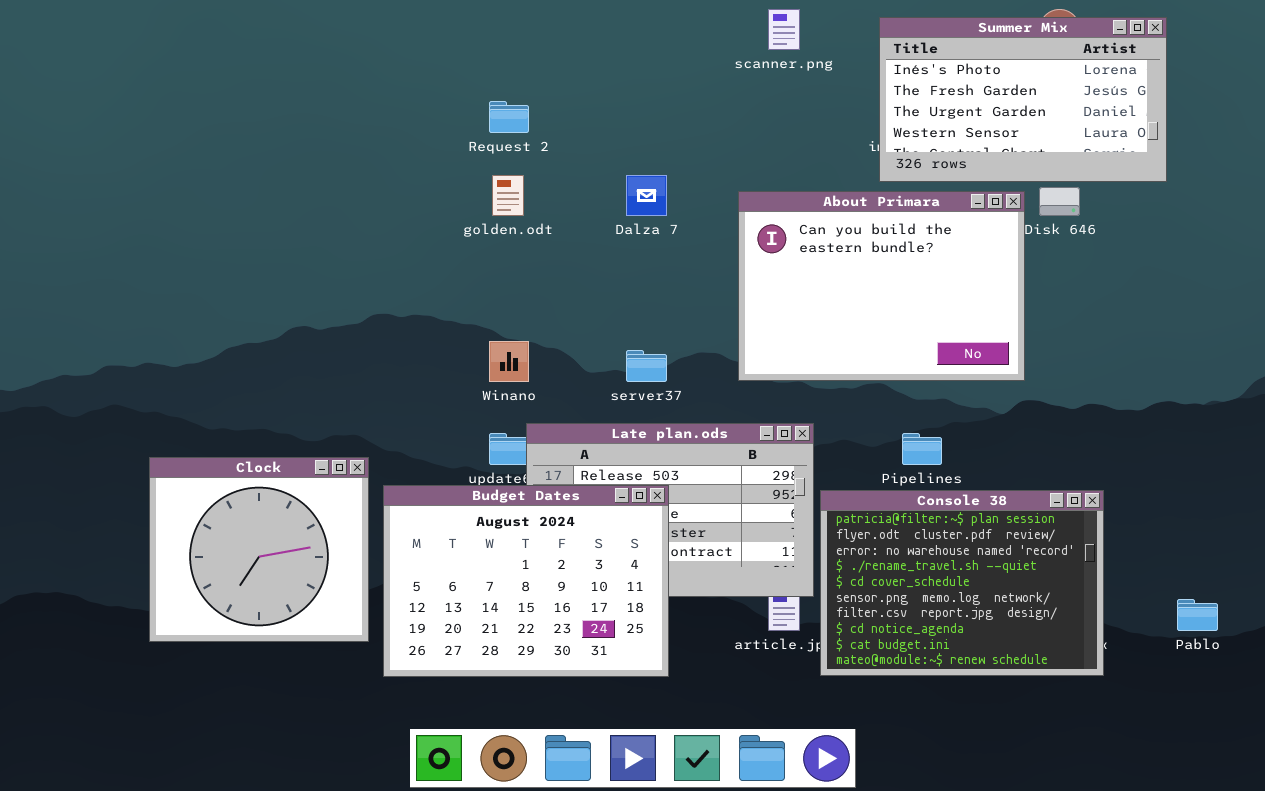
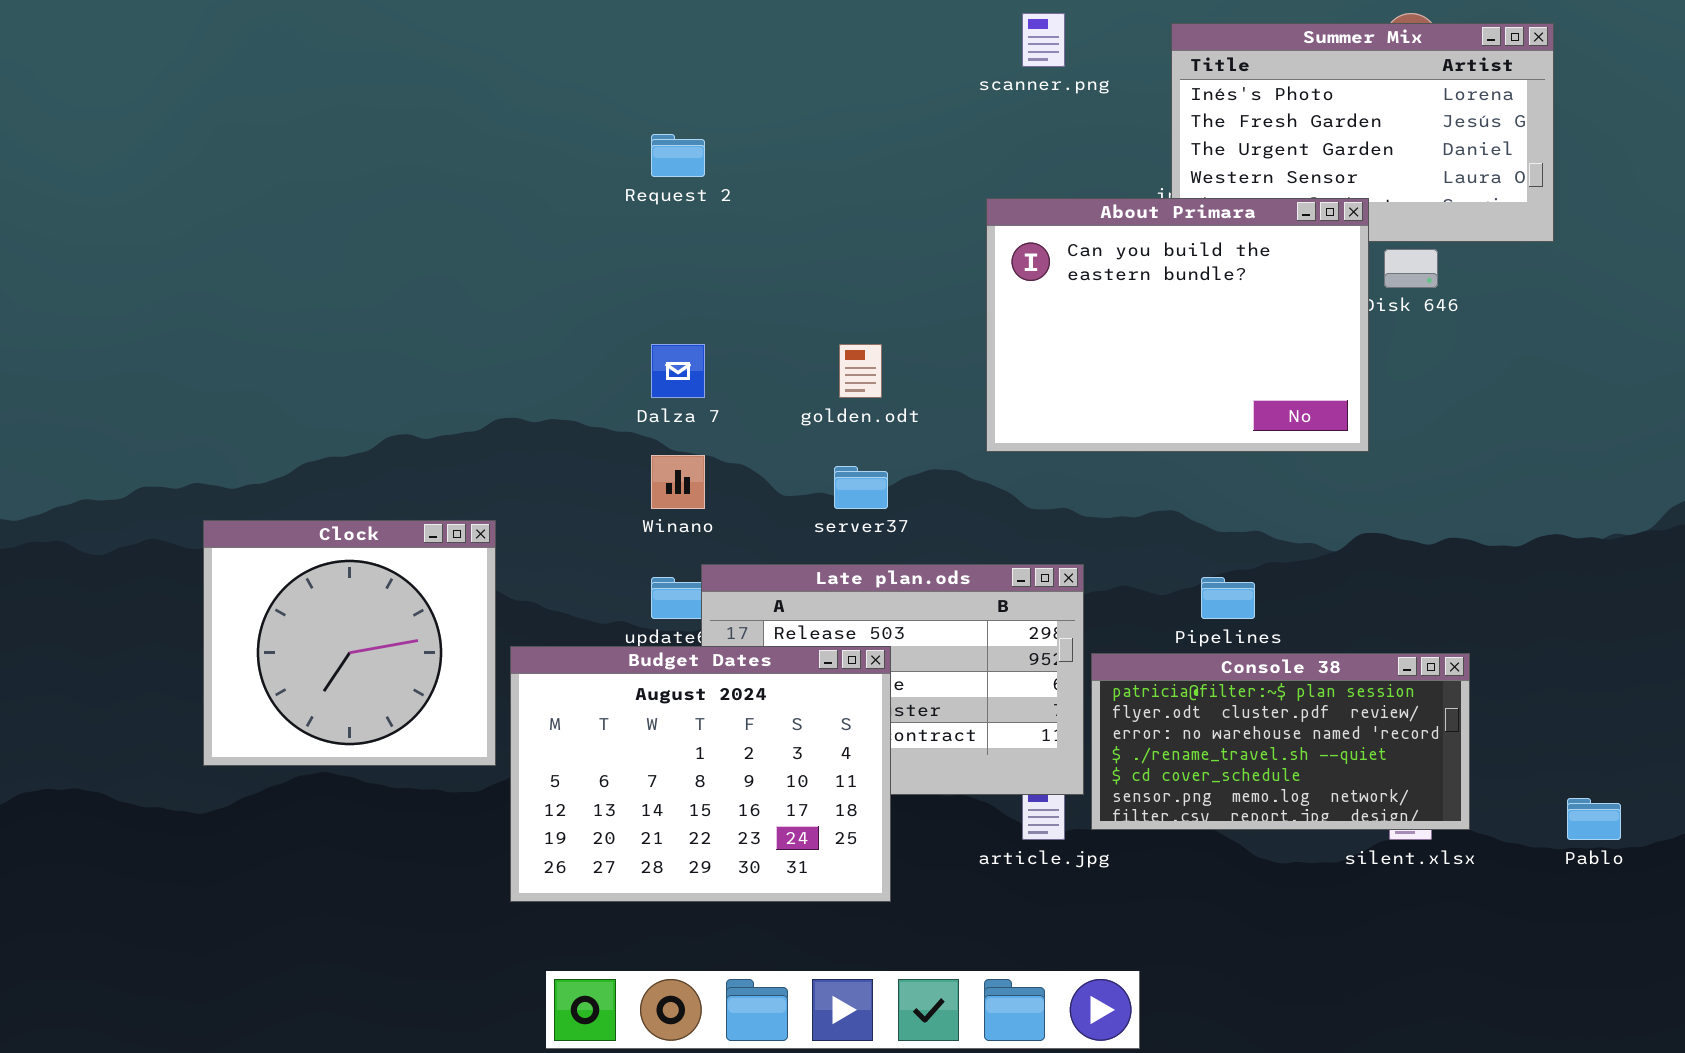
golden.odt: [492,175,524,216] -> [839,344,882,398], moved
Dalza 7: [626,175,667,216] -> [651,344,705,398], moved
About Primara: [738,191,1025,381] -> [986,198,1369,452], moved
Clock: [149,457,369,642] -> [203,520,496,766], moved
Console 38: [820,490,1104,676] -> [1091,653,1470,830], resized

